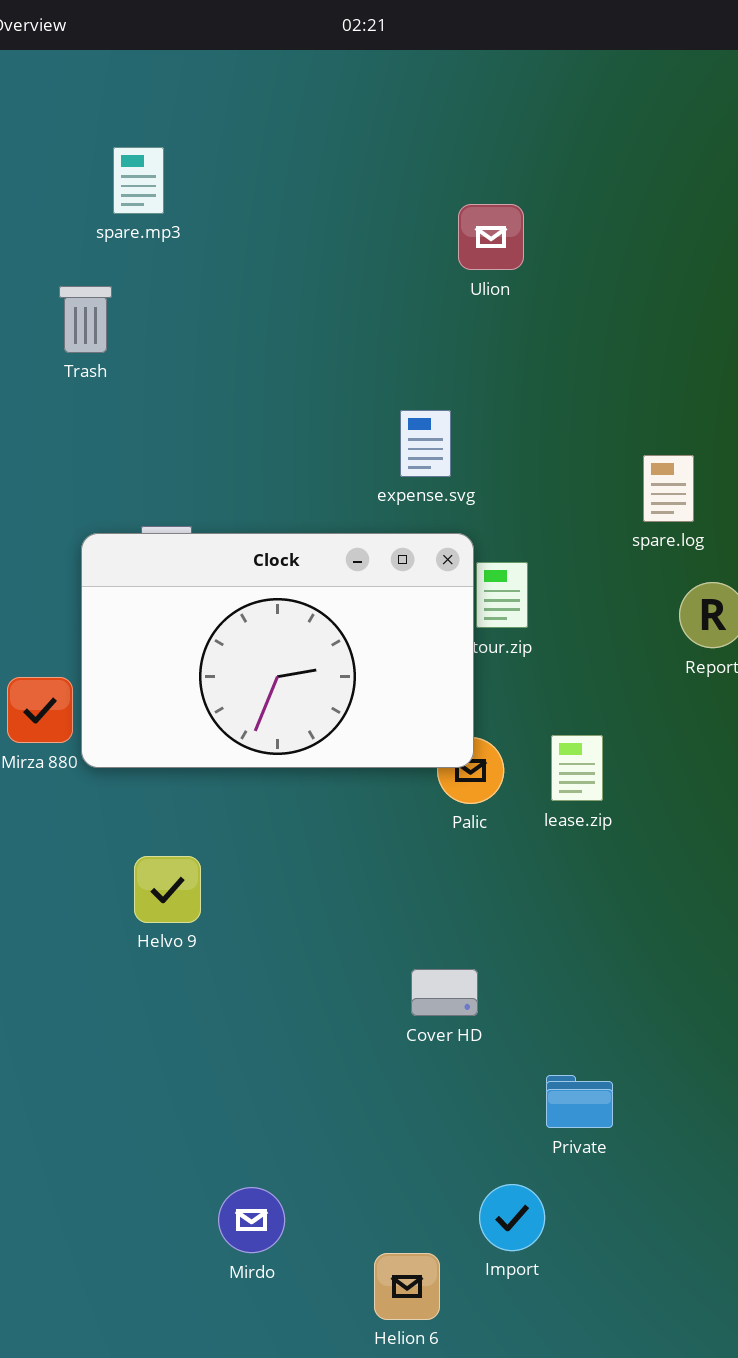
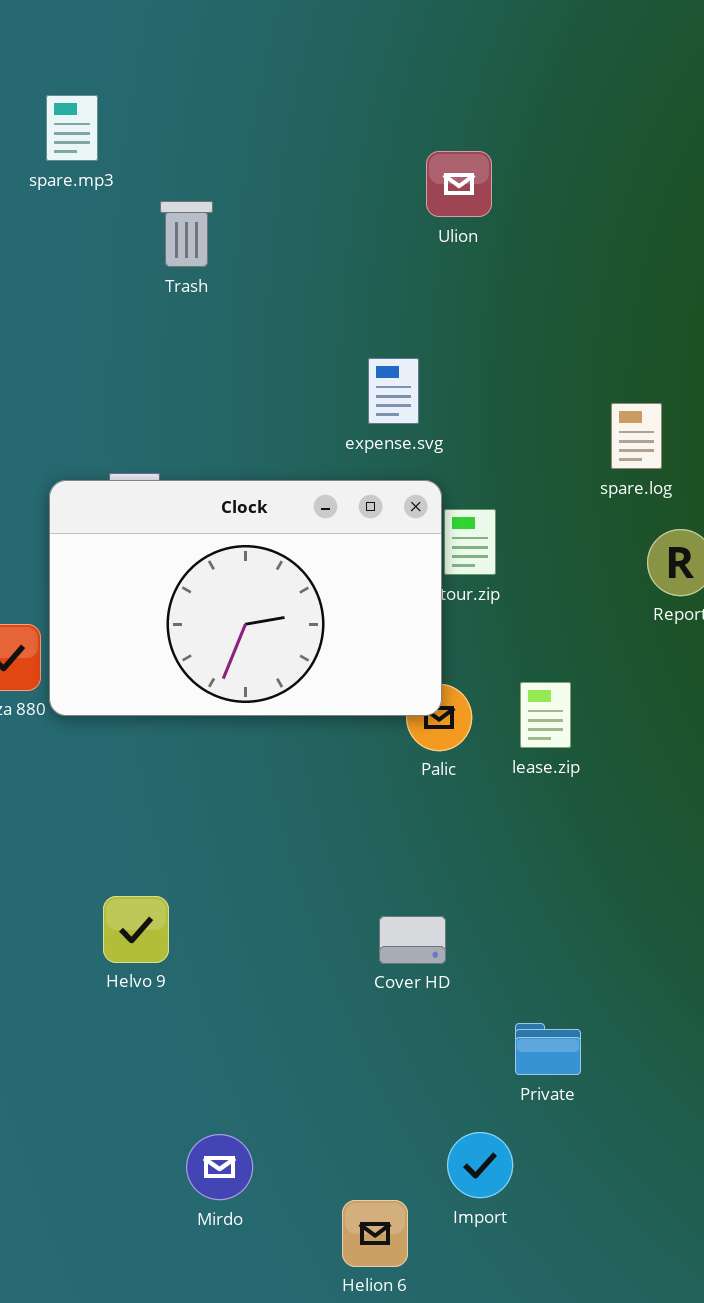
spare.mp3: [113,147,164,214] -> [46,95,98,161], moved
Trash: [59,286,112,353] -> [160,201,213,267], moved
Helvo 9: [134,856,201,923] -> [103,896,169,963], moved

